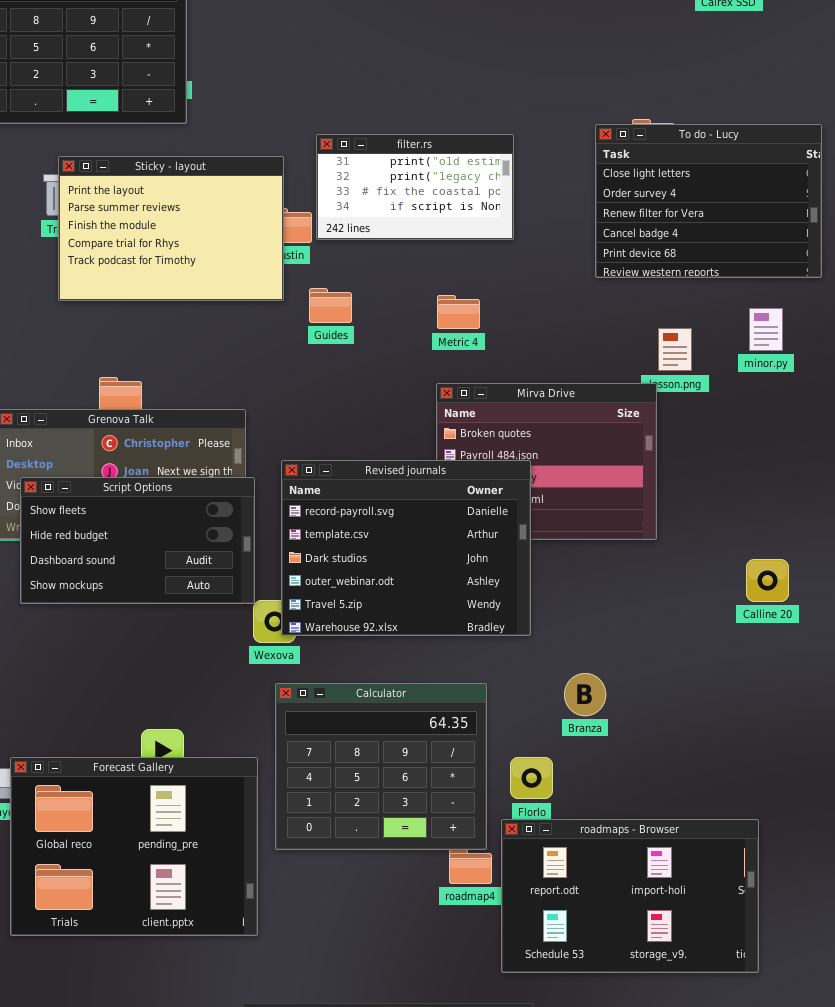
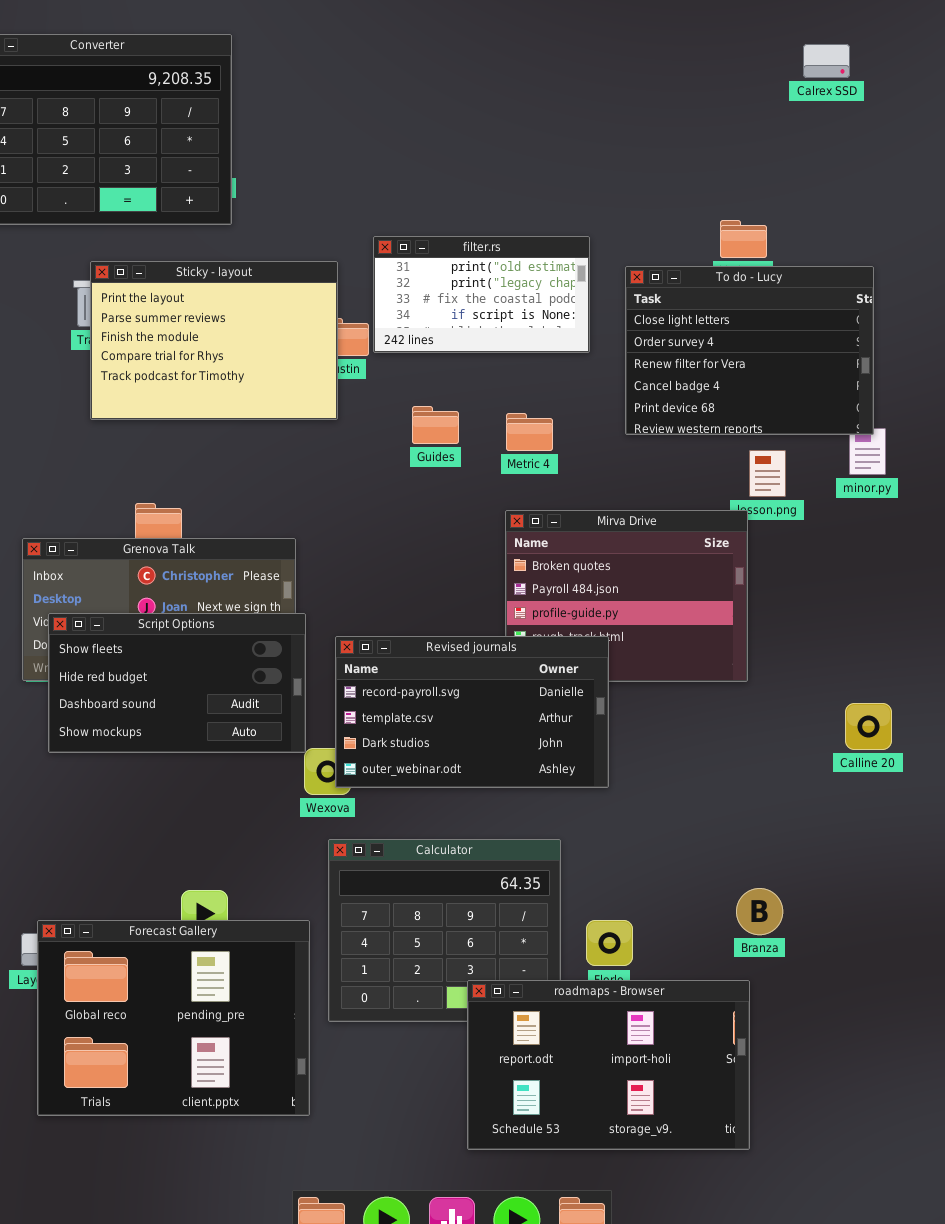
To do - Lucy: [595,124,822,278] -> [625,266,874,435], moved
Guides: [309,288,352,323] -> [412,406,459,444], moved
Revised journals: [281,460,531,636] -> [335,636,609,788], resized
Branza: [564,673,606,716] -> [736,888,783,935], moved
roadmaps - Browser: [501,819,759,973] -> [467,980,750,1150], moved

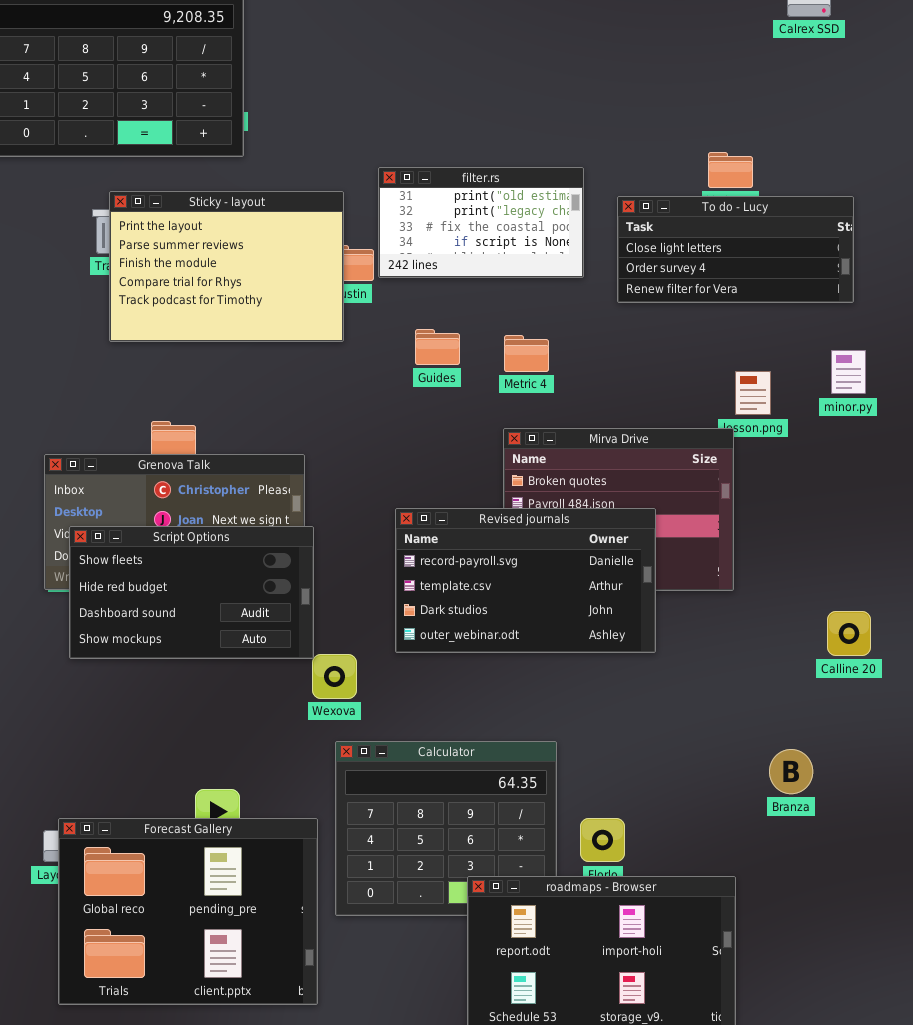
To do - Lucy: [625,266,874,435] -> [617,196,854,303], resized
Revised journals: [335,636,609,788] -> [395,508,656,653], moved
Branza: [736,888,783,935] -> [769,749,813,794], moved

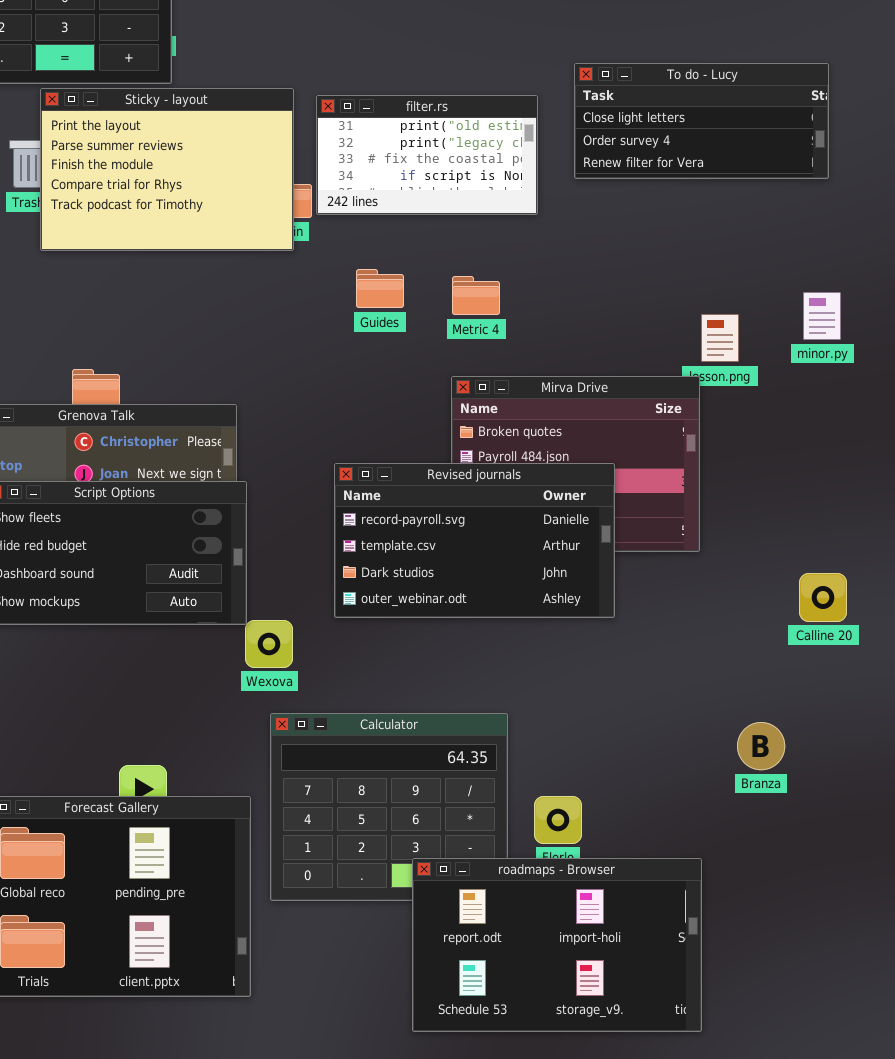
Sticky - layout: [109,191,344,342] -> [40,88,294,251], moved
To do - Lucy: [617,196,854,303] -> [574,63,829,179], moved

